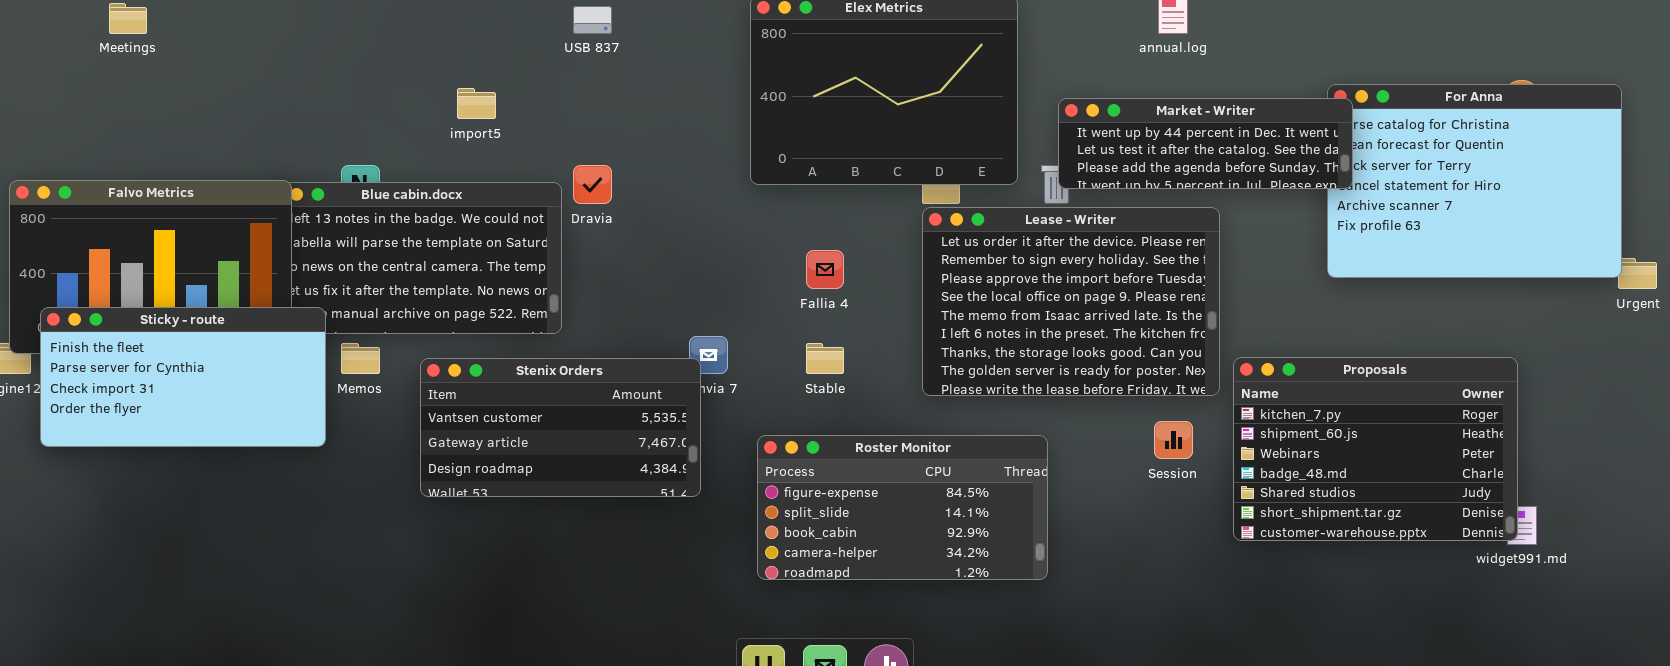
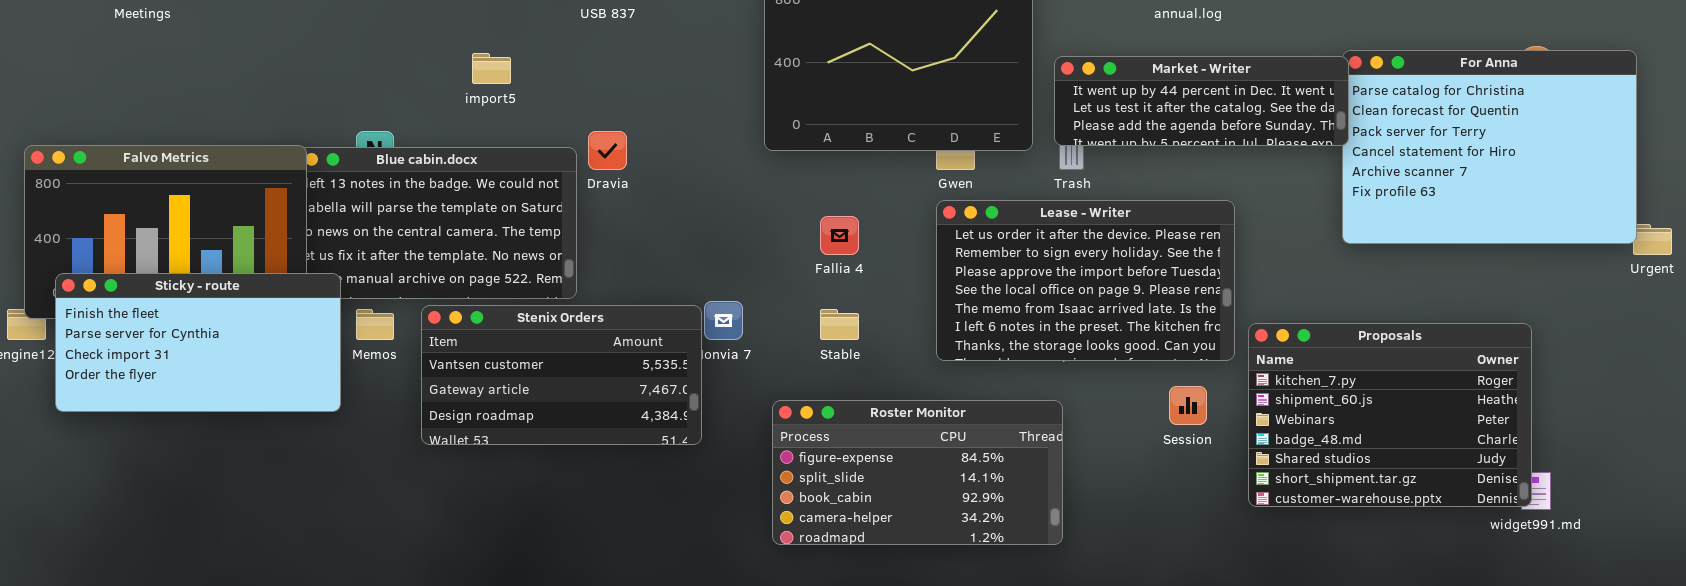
Market - Writer: [1058,98,1353,189] -> [1054,56,1349,146], moved
Lease - Writer: [922,207,1220,396] -> [936,200,1235,361], resized
Stenix Orders: [420,358,701,497] -> [421,305,702,445], moved

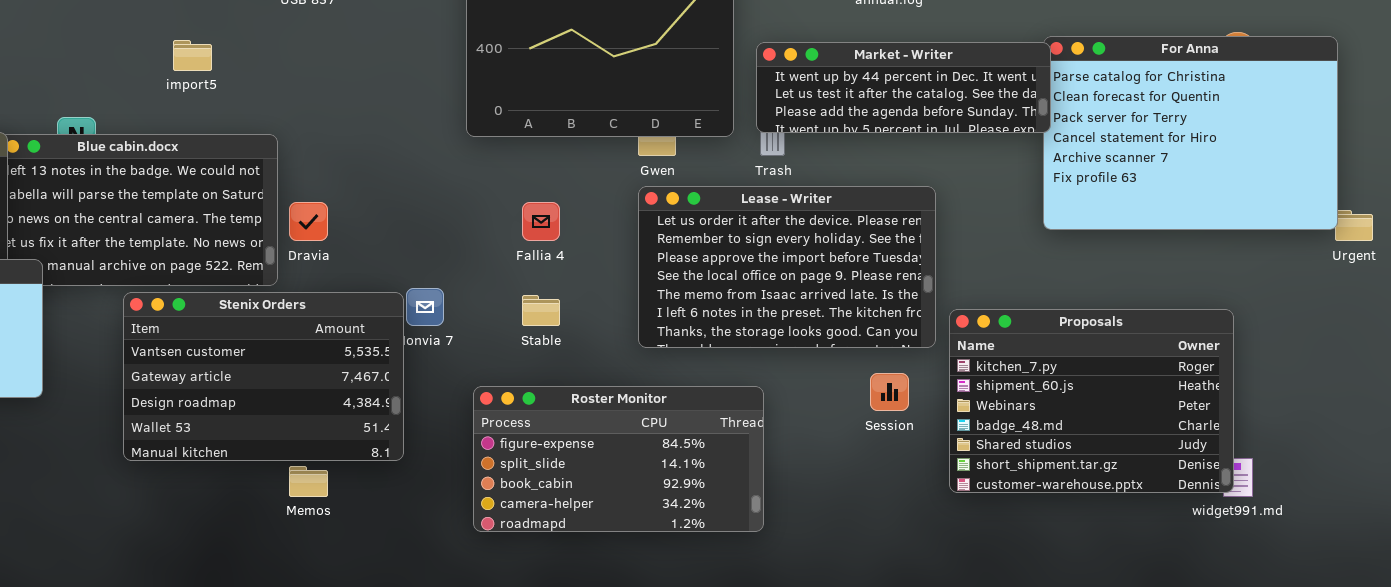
Dravia: [588,131,627,170] -> [289,202,328,241], moved
Stenix Orders: [421,305,702,445] -> [123,292,404,461], resized
Memos: [356,309,394,340] -> [289,466,328,497], moved

